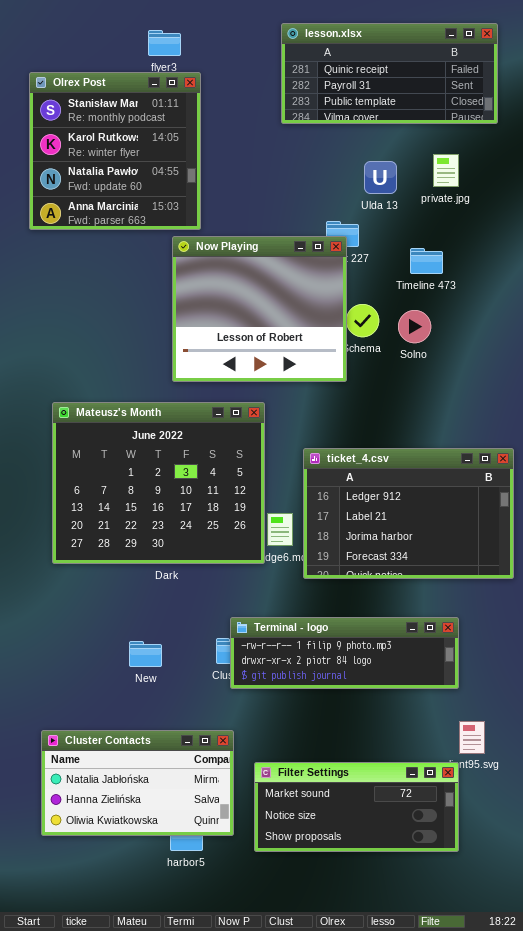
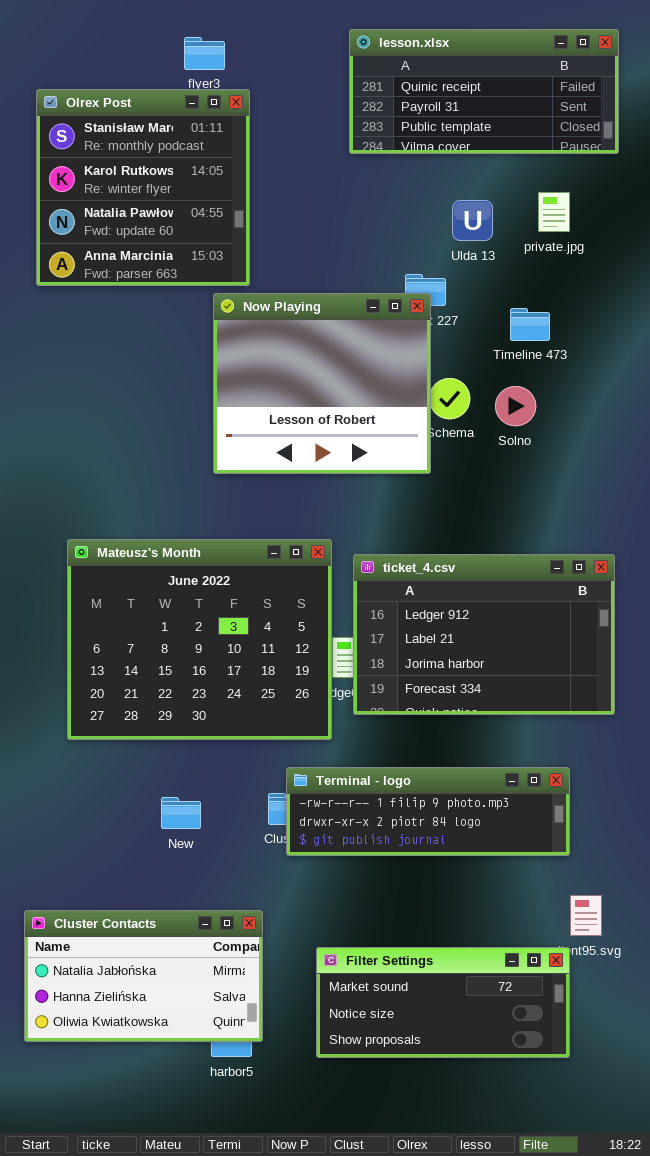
Mateusz's Month: [52,402,265,564] -> [67,539,332,740], moved
ticket_4.csv: [303,448,514,579] -> [353,554,615,715], moved
Cluster Contacts: [41,730,234,836] -> [24,910,263,1042], moved

